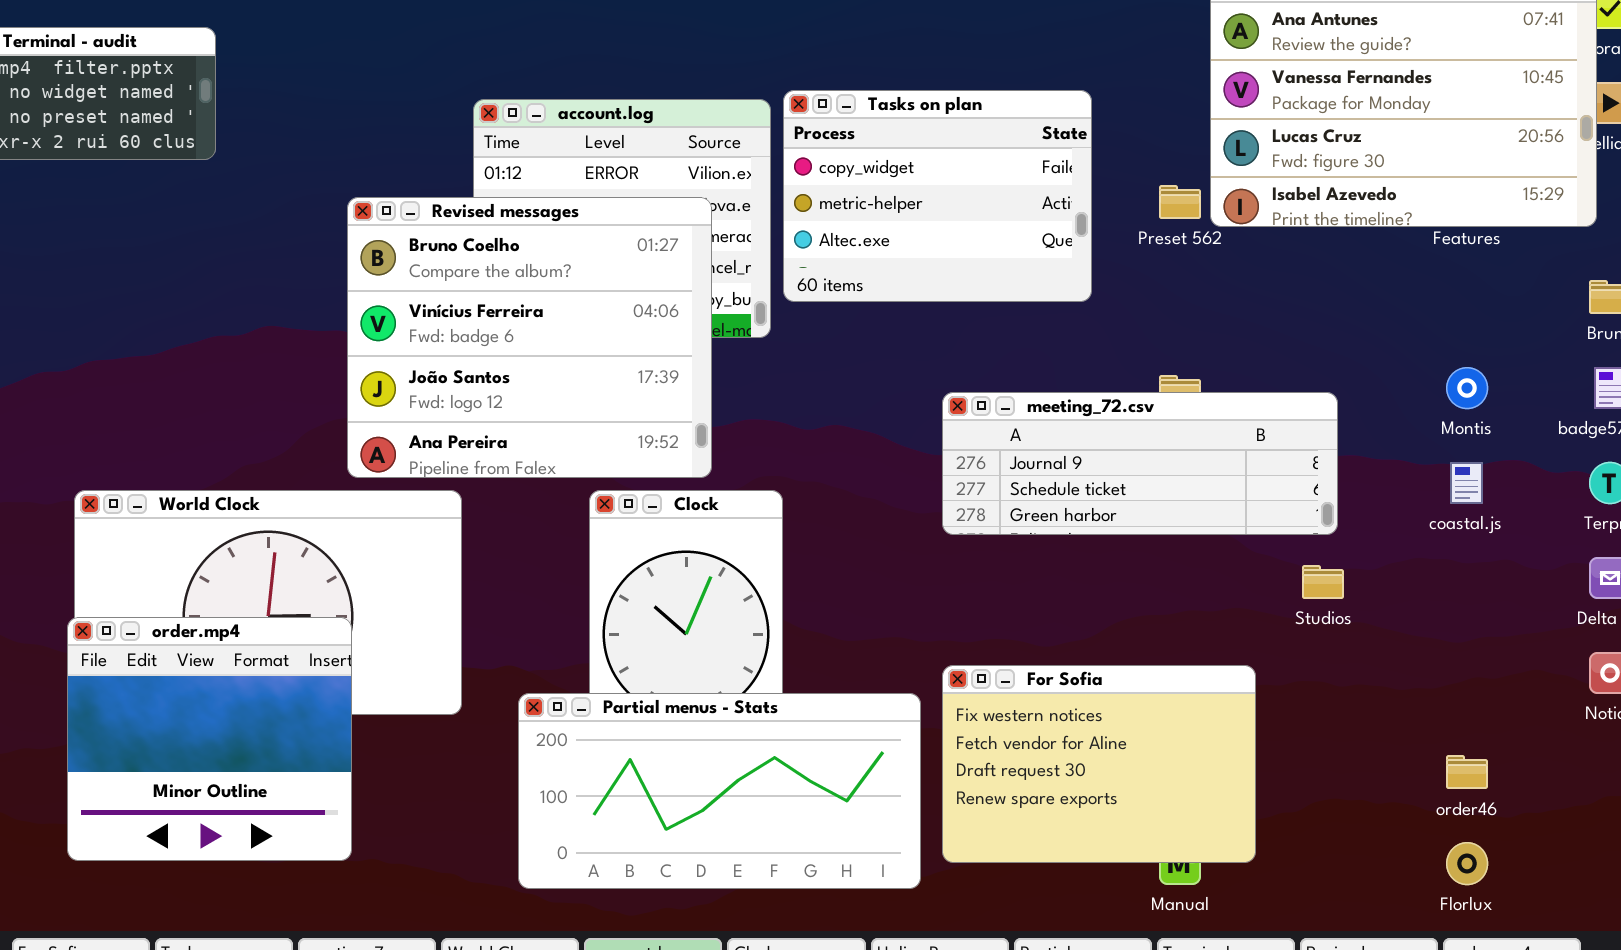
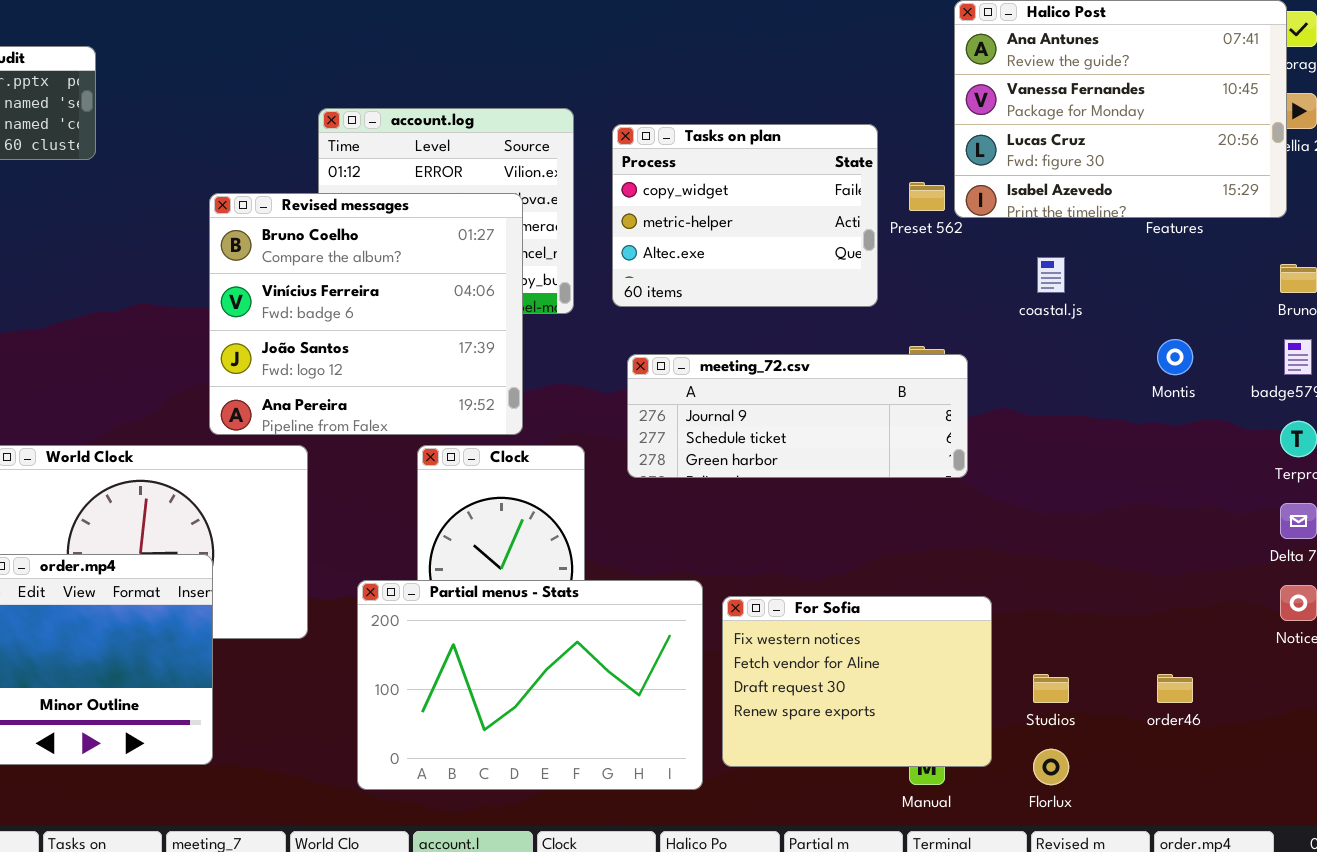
Tasks on plan: [783,90,1092,302] -> [612,124,878,307], moved
meeting_72.csv: [942,392,1338,535] -> [627,354,968,478], moved
coastal.js: [1450,462,1483,504] -> [1037,257,1065,293], moved
Studios: [1302,565,1344,599] -> [1033,674,1069,703], moved
Partial menus - Stats: [518,693,921,889] -> [357,580,703,790], resized
Florlux: [1446,842,1488,885] -> [1033,749,1069,785], moved

